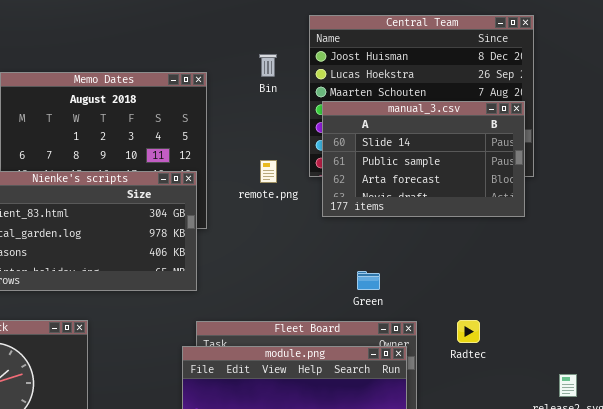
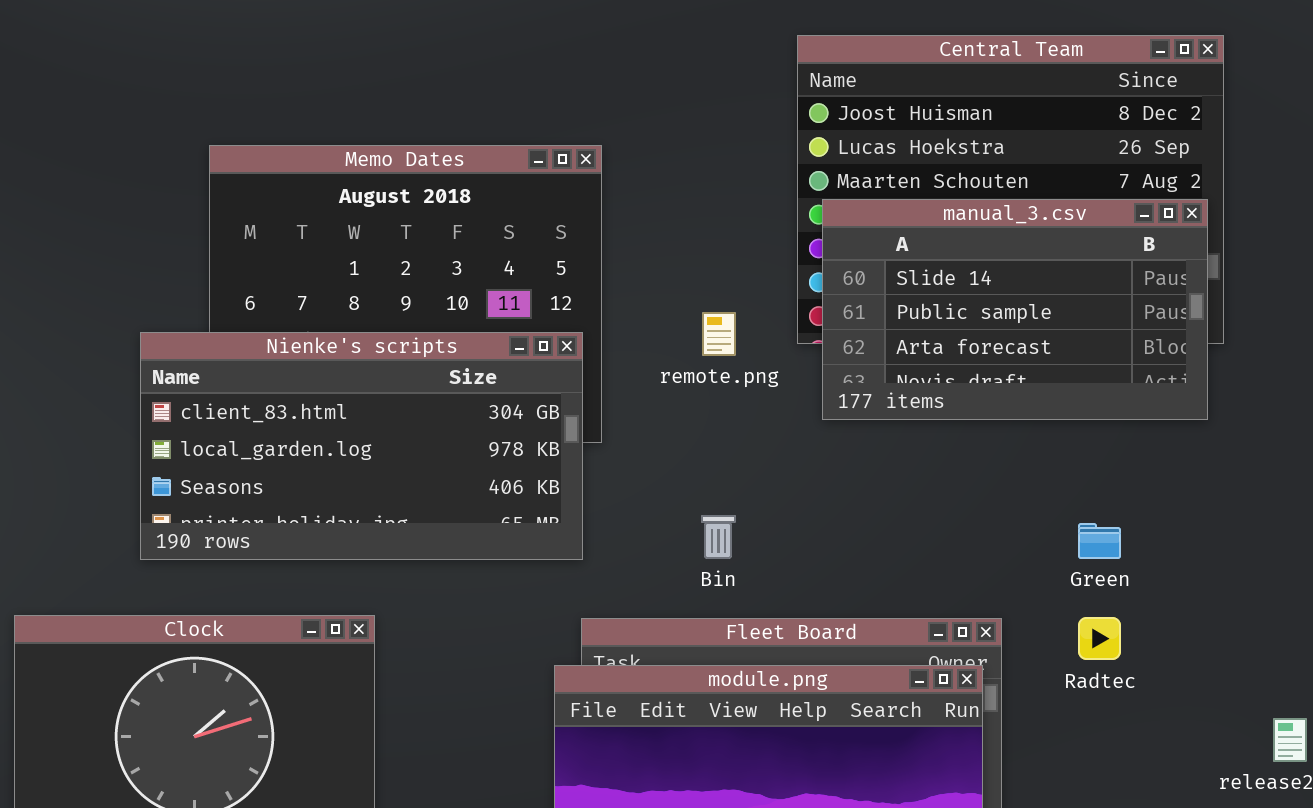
Bin: [259,54,277,77] -> [701,515,736,559], moved
Green: [357,271,380,290] -> [1078,523,1121,559], moved

